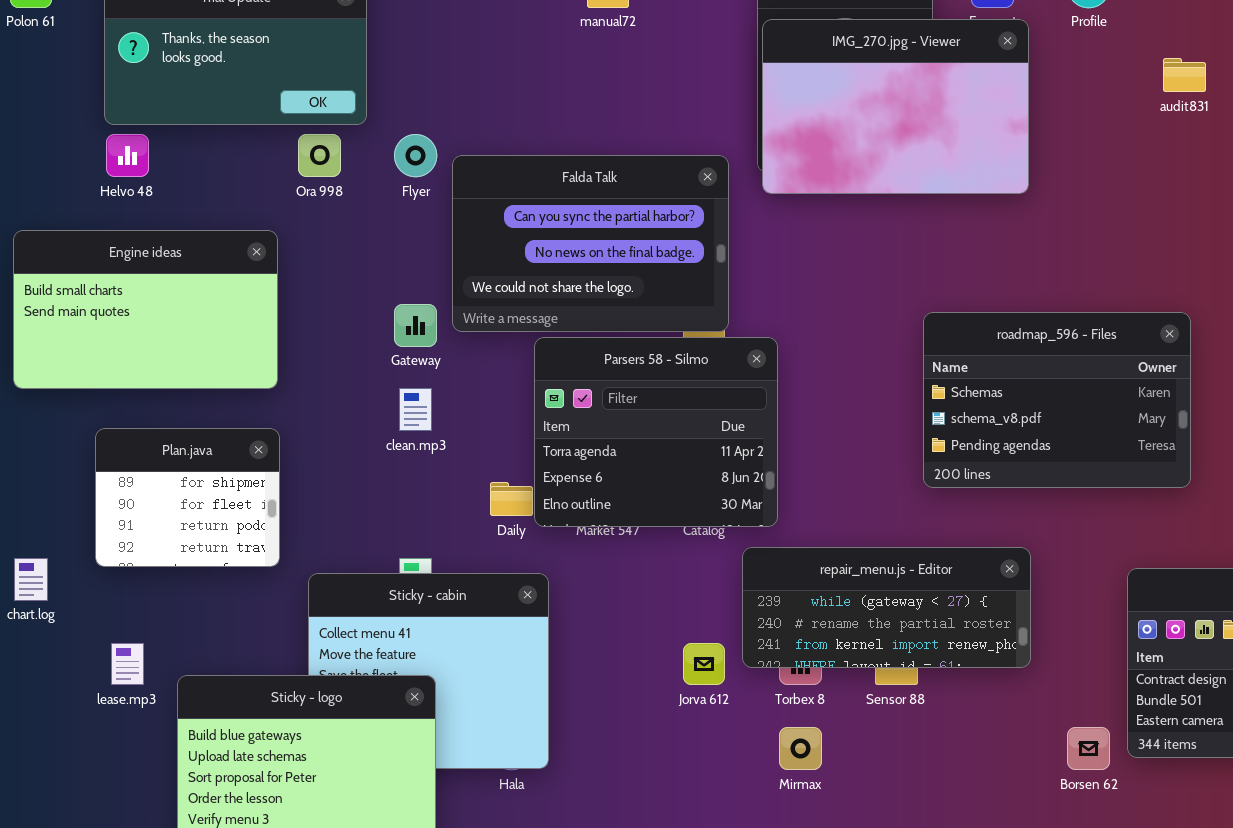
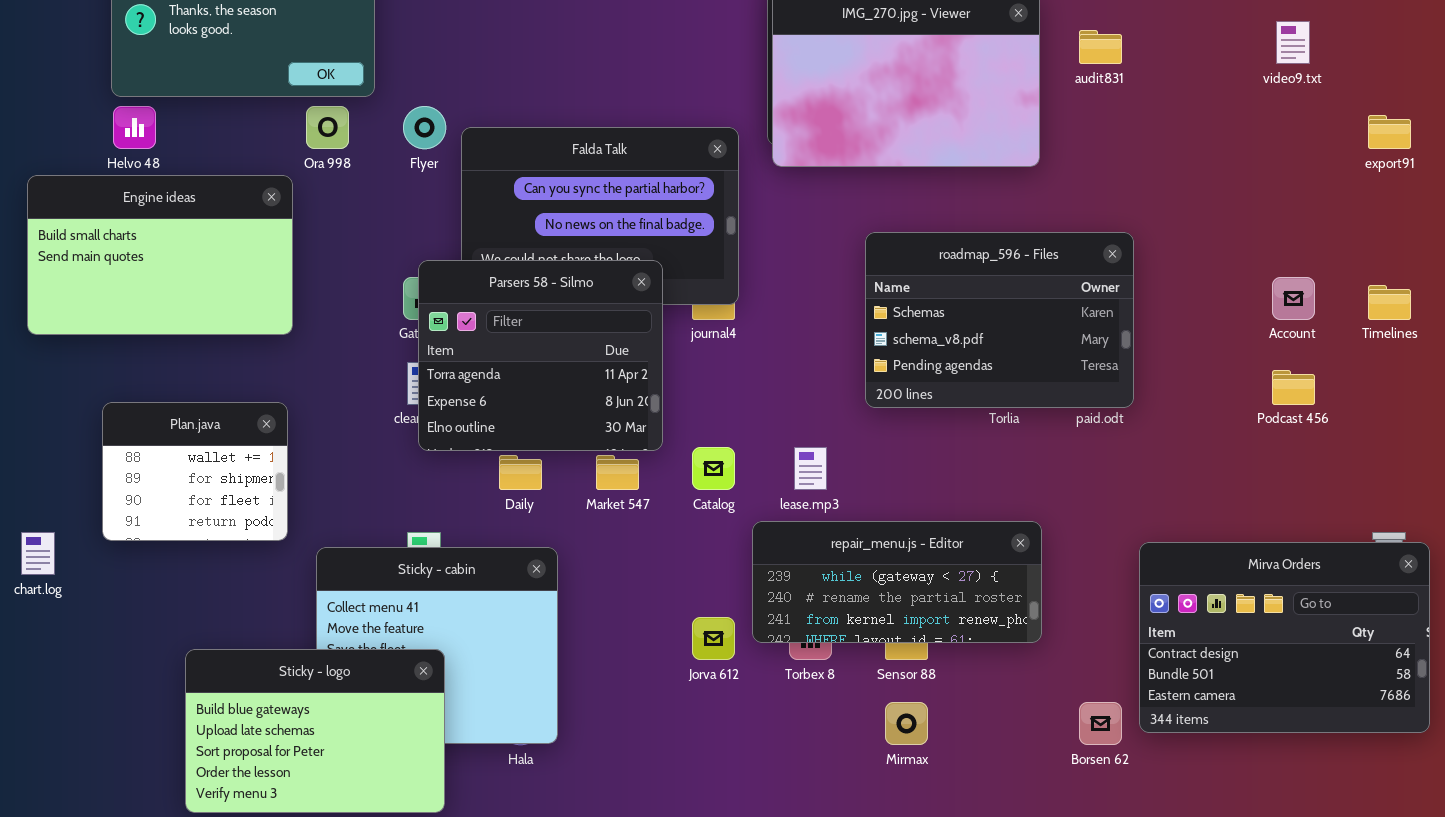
audit831: [1163,58,1206,92] -> [1079,30,1122,64], moved
Engine ideas: [13,230,278,389] -> [27,175,293,335], moved
roadmap_596 - Files: [923,312,1191,488] -> [865,232,1134,408], moved
Parsers 58 - Silmo: [534,337,778,527] -> [418,260,663,451], moved
Plan.java: [95,428,280,567] -> [102,402,288,541], scrolled up 1 row
lease.mp3: [111,643,144,685] -> [794,447,827,490], moved
Mirmax: [779,727,822,770] -> [885,702,928,745], moved

